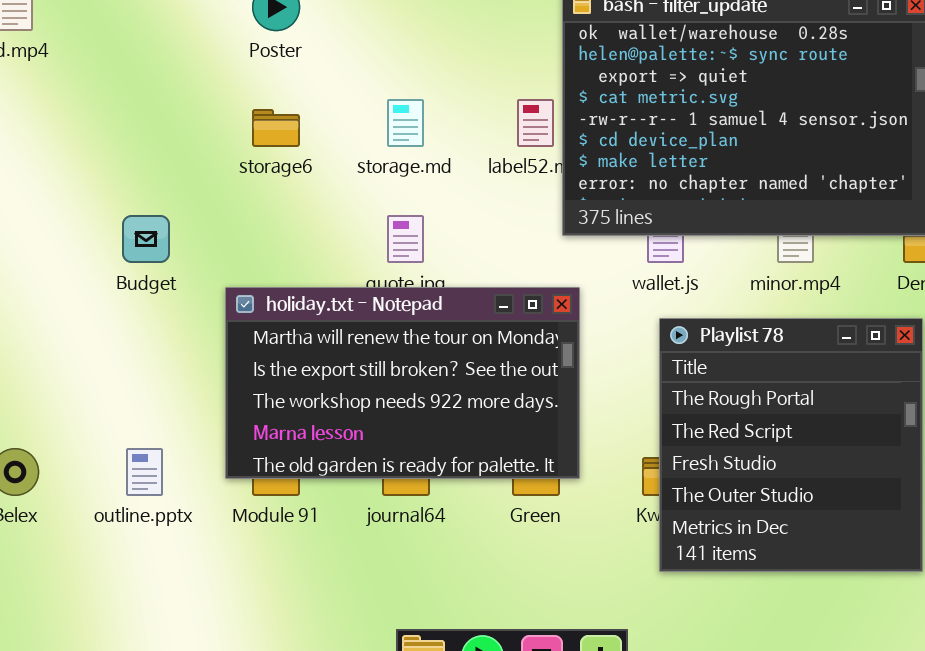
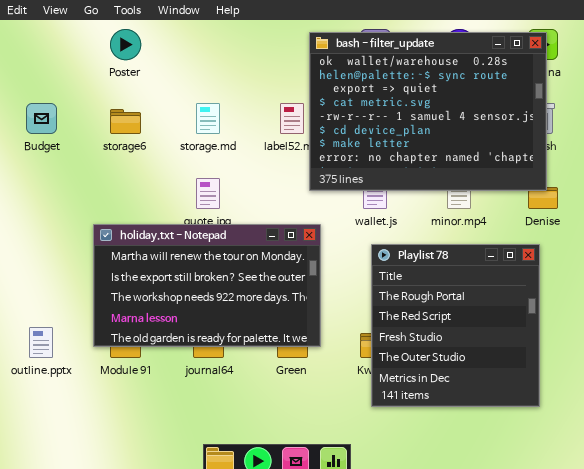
Budget: [122,215,170,263] -> [26,103,57,134], moved

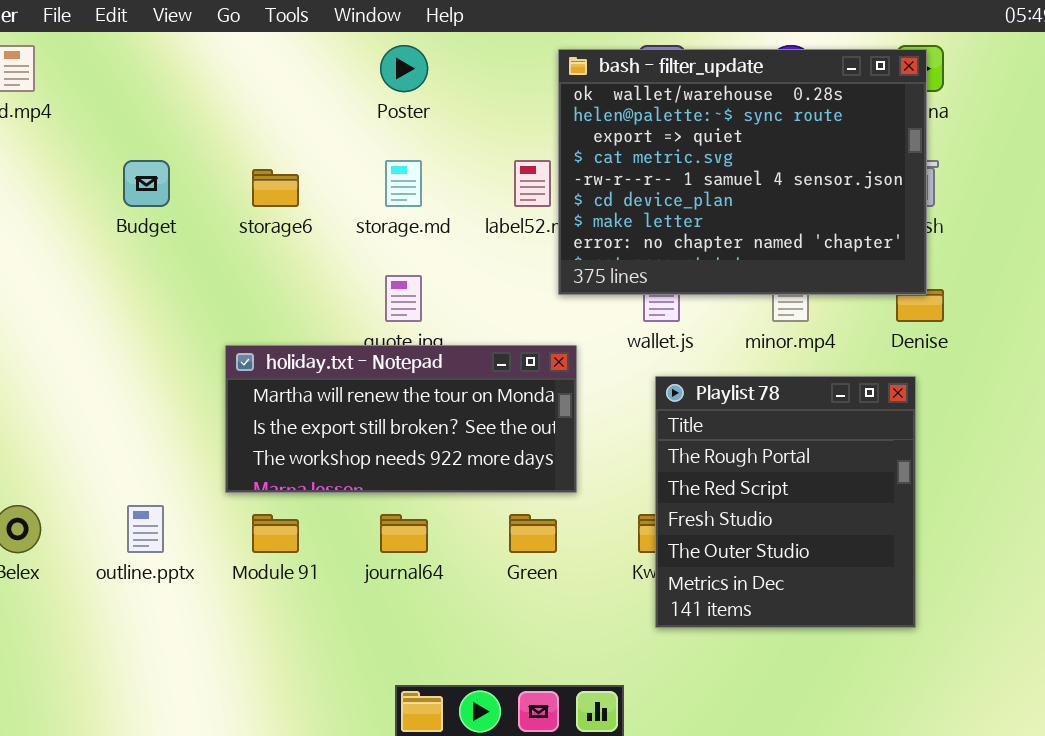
Poster: [110,29,141,60] -> [380,45,428,92], moved
holiday.txt - Notepad: [93,224,321,347] -> [225,345,577,493], resized

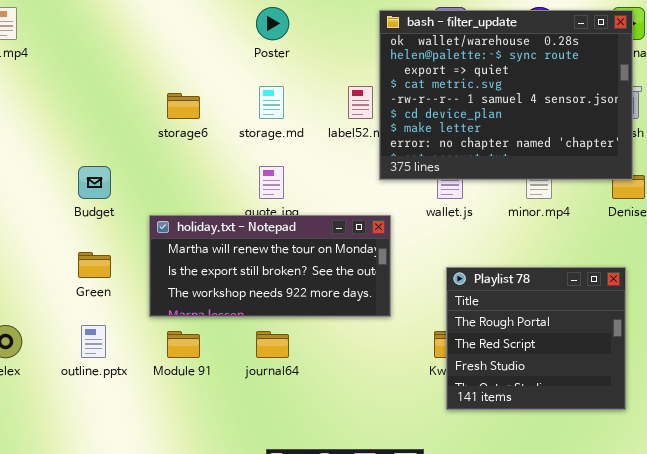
Budget: [123,160,170,207] -> [78,166,111,199], moved
Playlist 78: [655,376,916,628] -> [446,267,626,410], resized
Green: [509,514,557,553] -> [78,252,111,278], moved

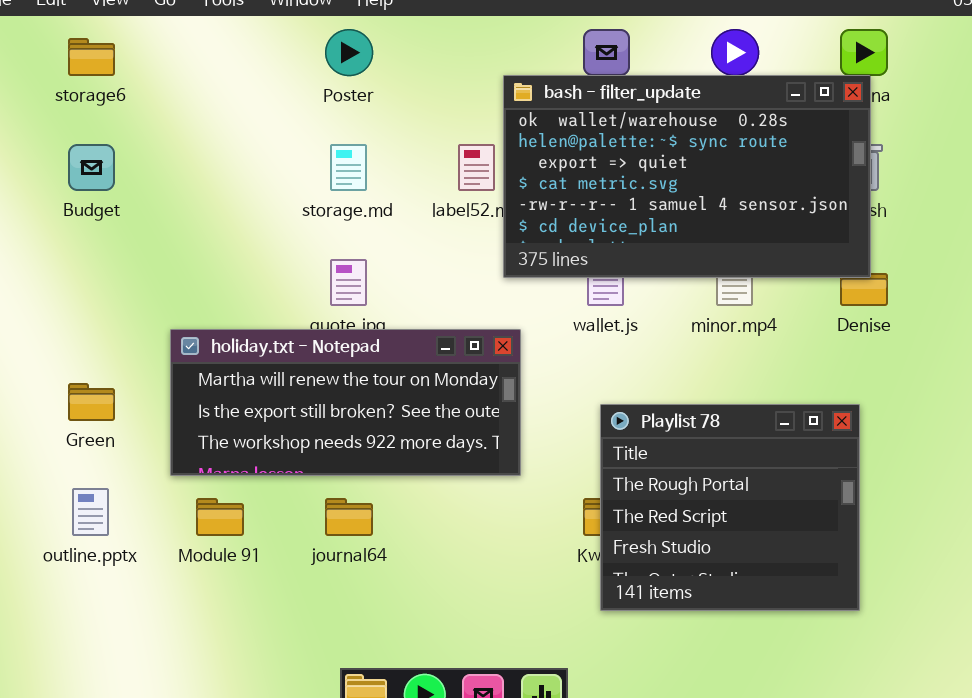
bash - filter_update: [379,10,633,180] -> [503,75,871,278], resized
storage6: [167,93,200,119] -> [68,38,115,76], moved
Budget: [78,166,111,199] -> [68,144,115,191], moved

